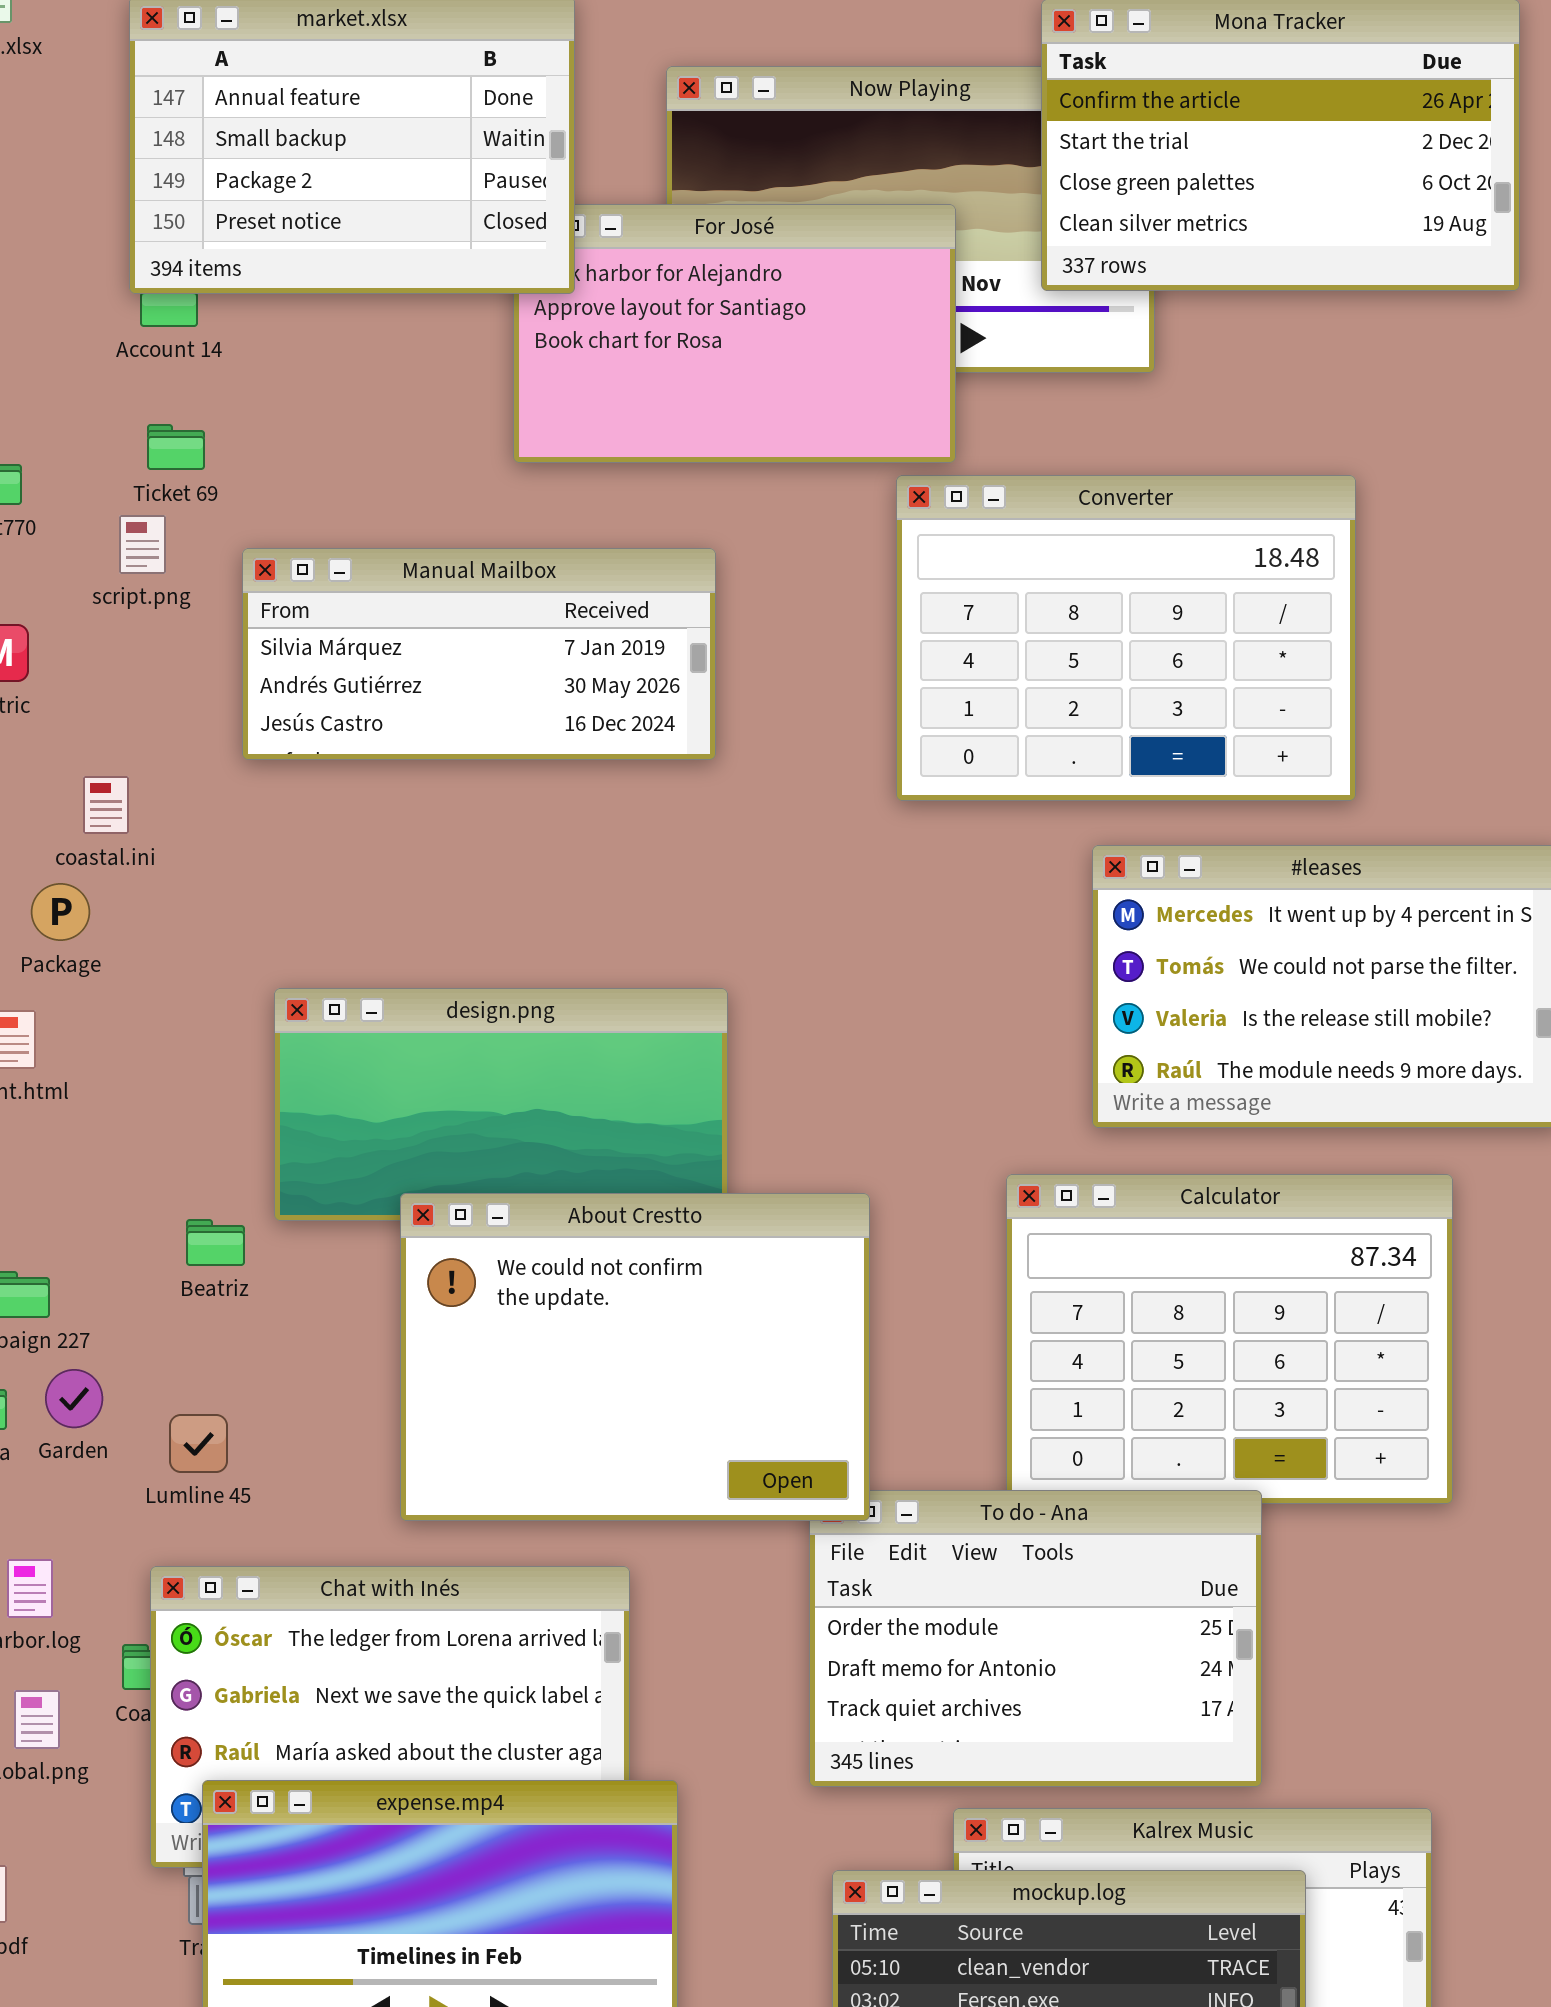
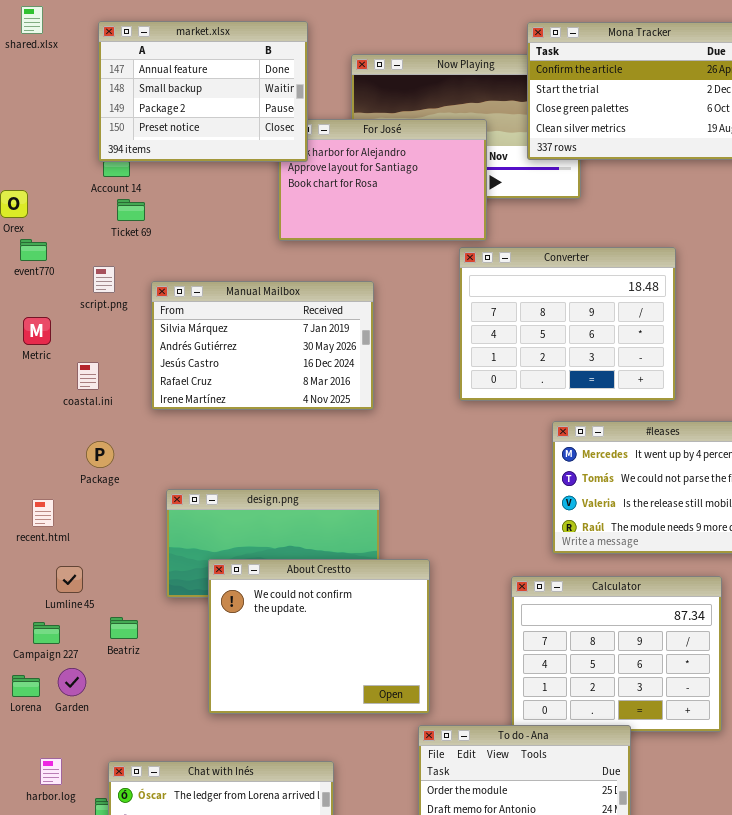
Ticket 69: [147,424,205,470] -> [117,199,145,221], moved
Manual Mailbox: [242,548,716,760] -> [151,281,374,410], resized
coastal.ini: [83,776,129,834] -> [77,362,99,390], moved
Package: [31,883,90,941] -> [86,441,114,468], moved
About Crestto: [400,1193,870,1521] -> [208,559,430,714], moved
Beatriz: [186,1219,245,1266] -> [110,617,138,639], moved
Lumline 45: [169,1414,228,1473] -> [56,566,83,593], moved

